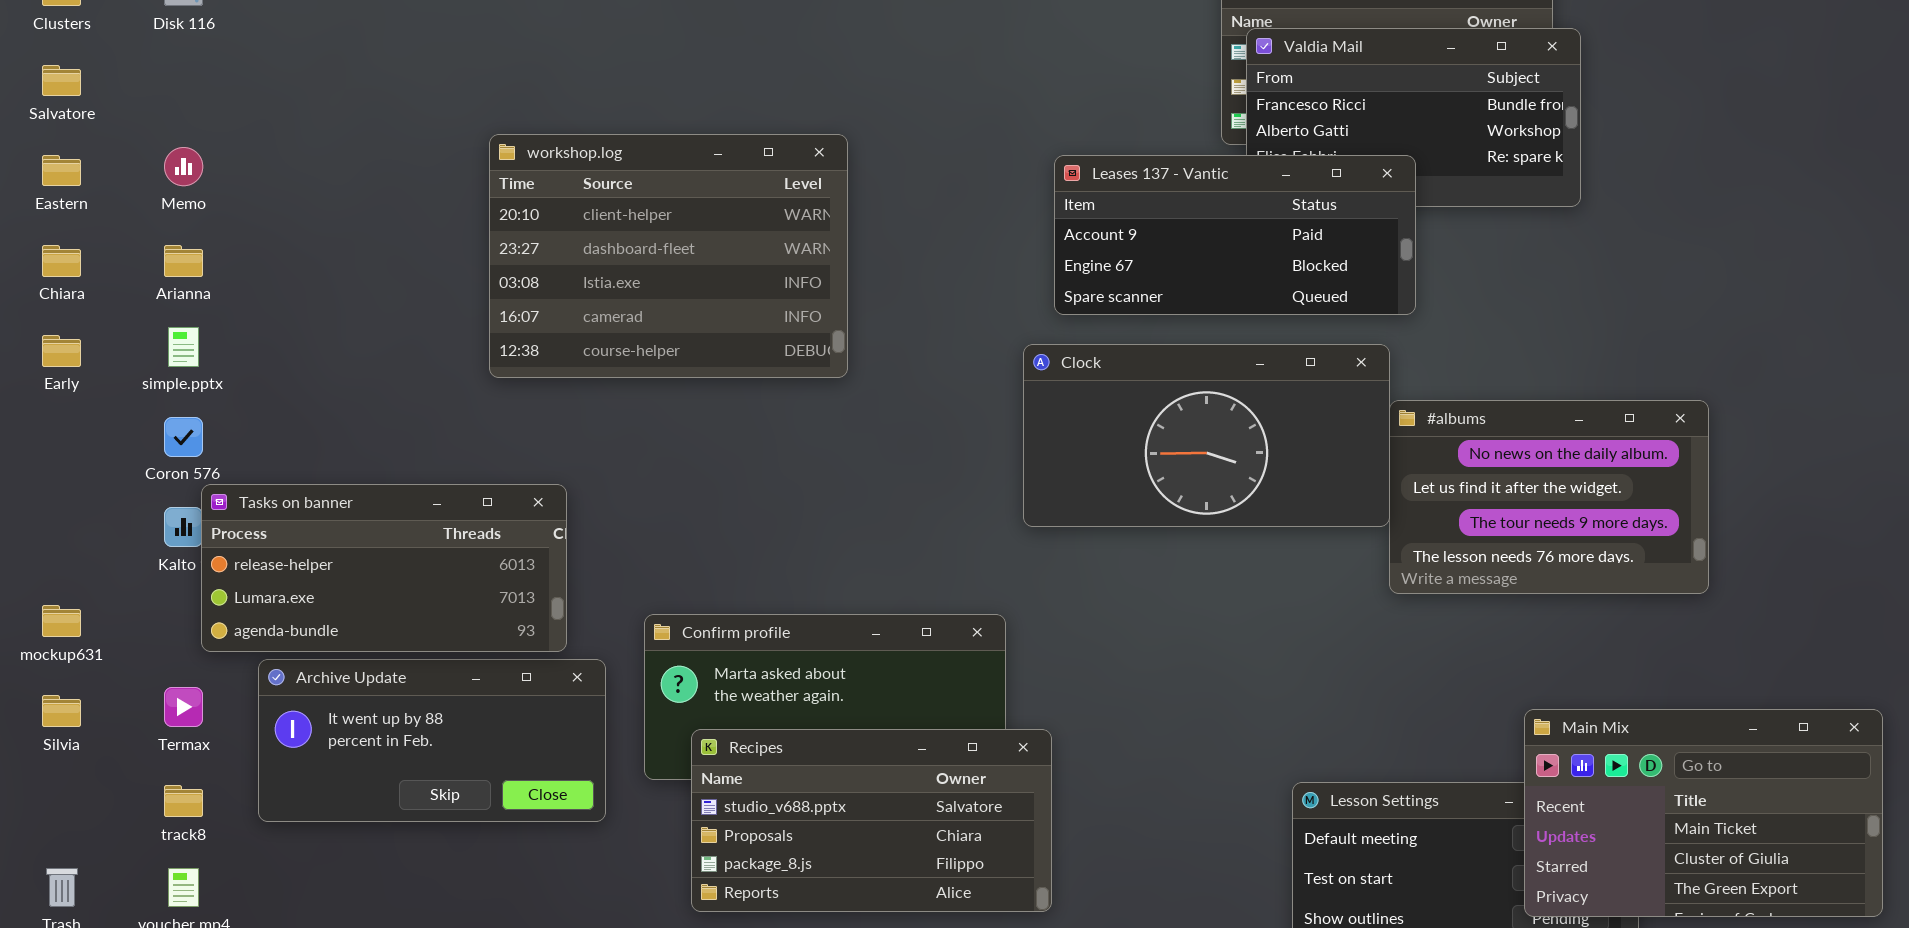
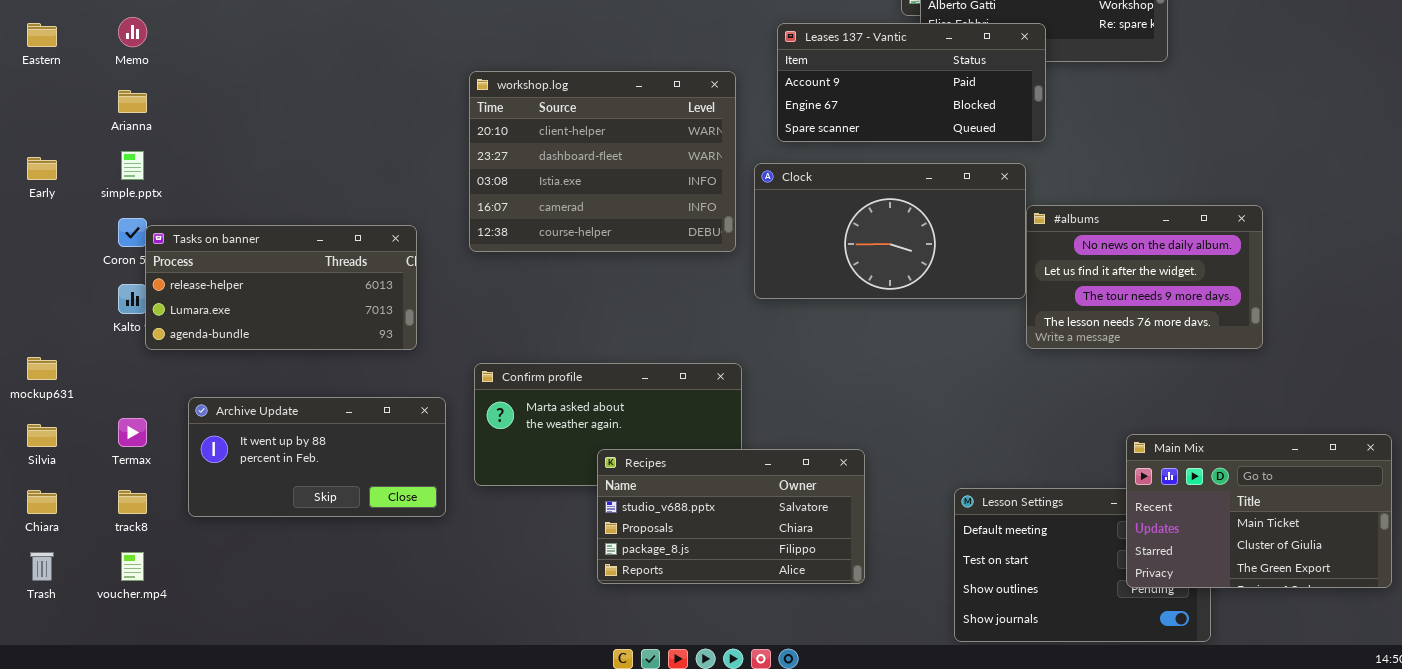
workshop.log: [489,134,848,378] -> [469,71,736,252], moved
Chiara: [42,245,81,277] -> [27,490,57,514], moved
Tasks on banner: [201,484,567,652] -> [145,225,417,350], moved
Recipes: [691,729,1052,912] -> [597,449,865,584], moved

